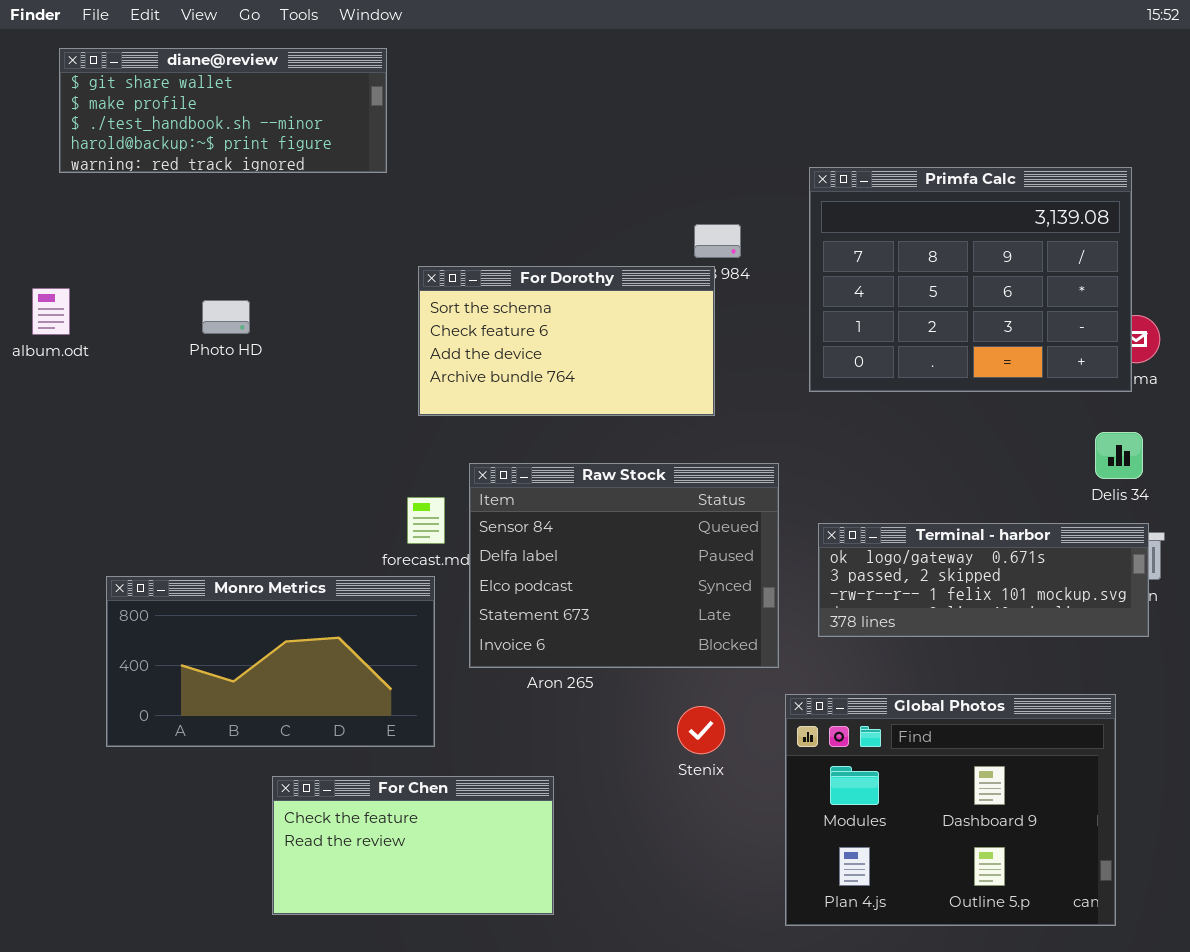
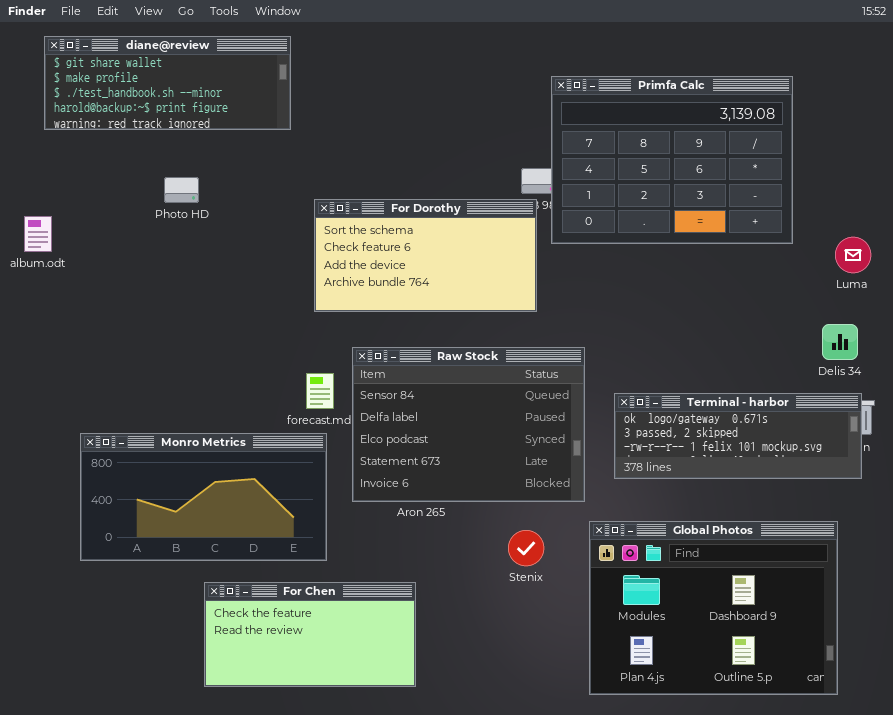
Primfa Calc: [809,167,1132,392] -> [551,76,793,244], moved
Photo HD: [202,300,250,334] -> [164,177,199,203], moved

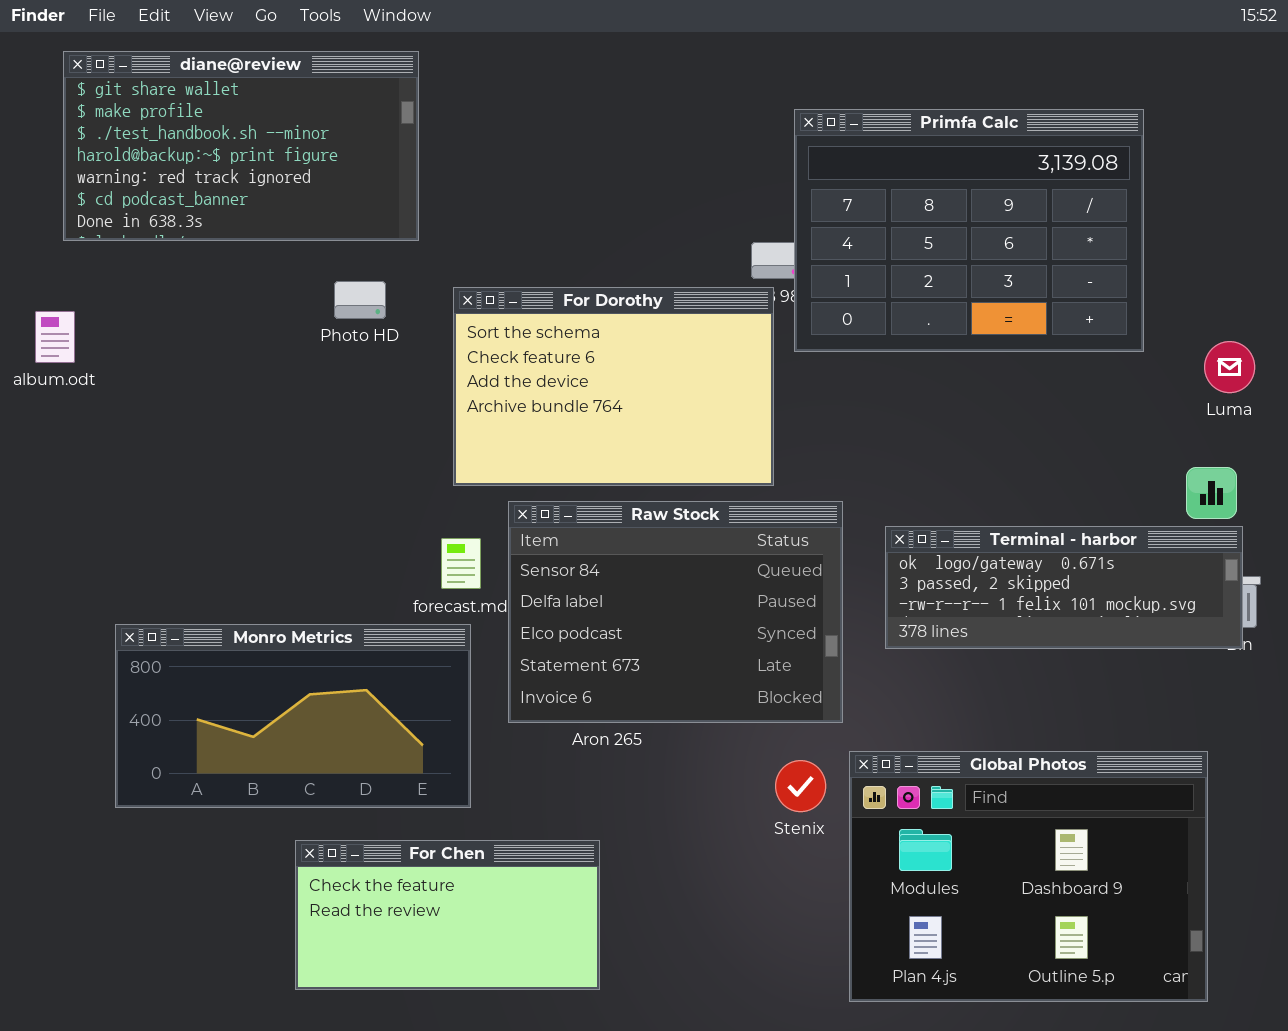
diane@review: [44,36,291,130] -> [63,51,419,241], resized
Photo HD: [164,177,199,203] -> [334,281,386,319], moved
For Dorothy: [314,199,537,312] -> [453,287,774,486], resized
Terminal - harbor: [614,393,862,479] -> [885,526,1243,649], moved
Stenix: [508,530,544,566] -> [775,760,826,812], moved

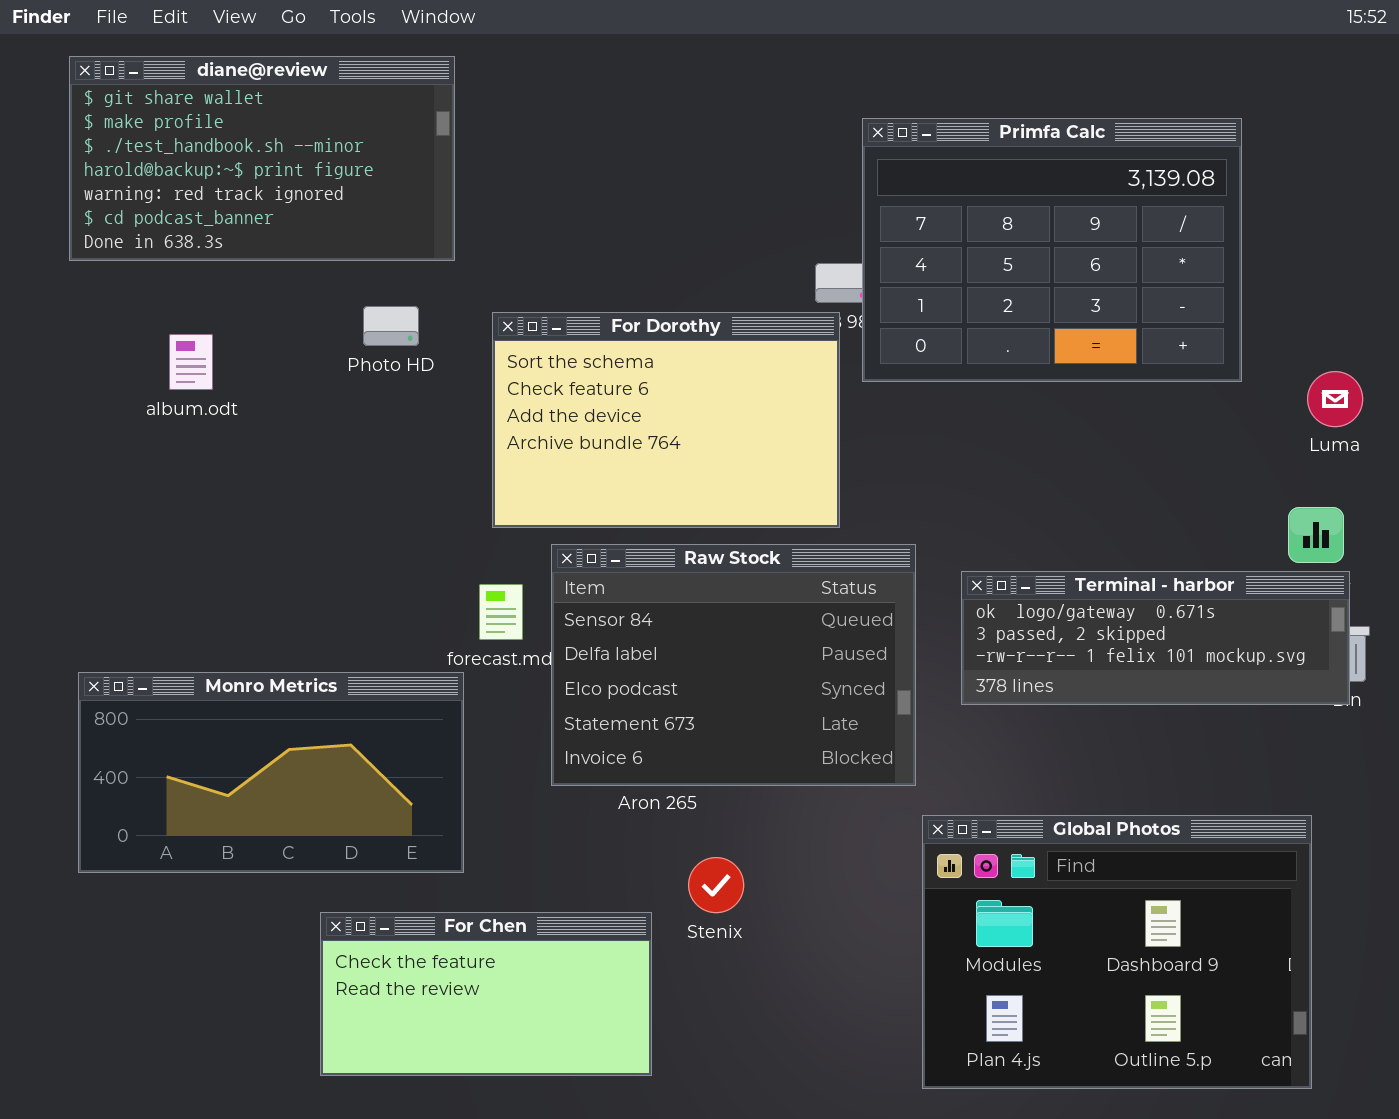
album.odt: [35,311,75,363] -> [169,334,213,390], moved
Monro Metrics: [115,624,471,808] -> [78,672,464,873], moved
Stenix: [775,760,826,812] -> [688,857,744,913], moved

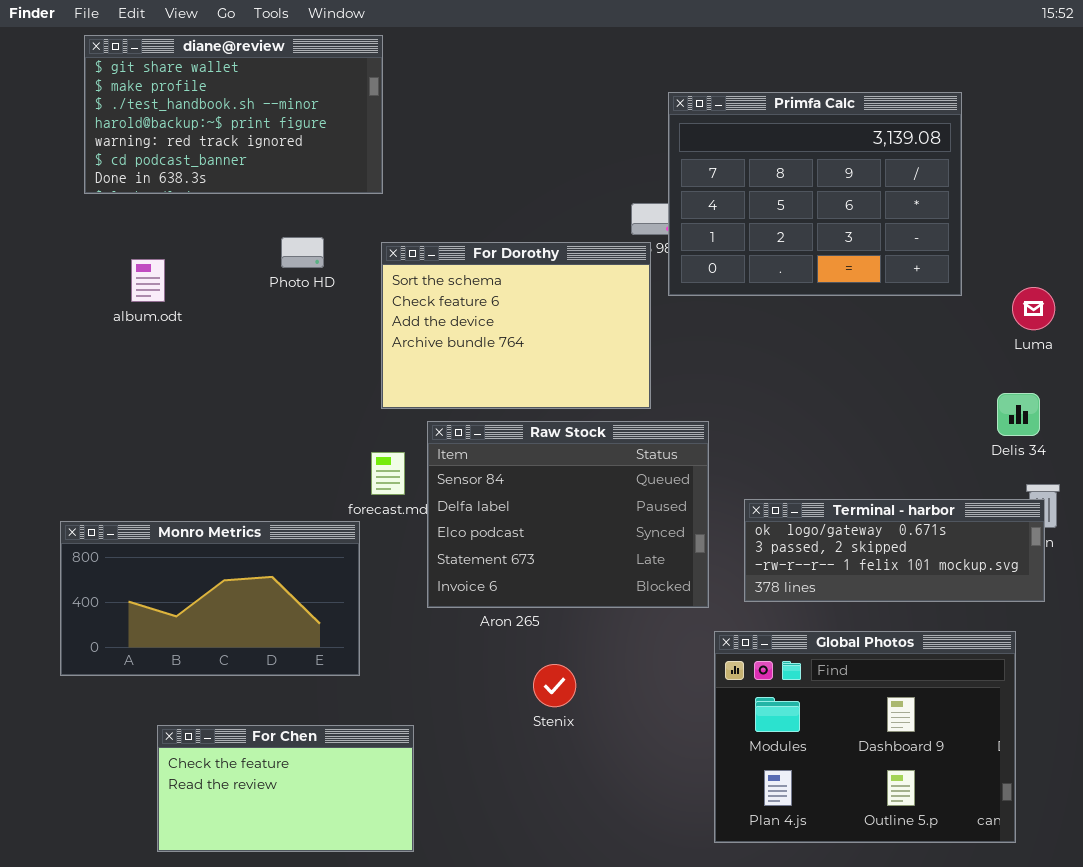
diane@review: [69,56,455,261] -> [84,35,383,194], moved
Terminal - harbor: [961,571,1350,705] -> [744,499,1045,602], moved
For Chen: [320,912,652,1076] -> [157,725,414,852], moved

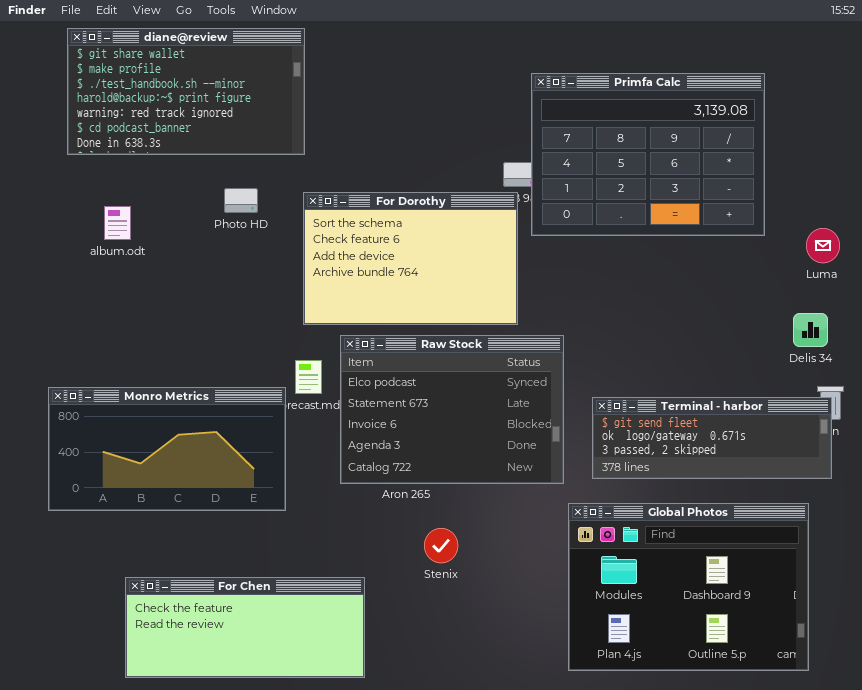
Raw Stock: [427,421,709,608] -> [340,335,564,484], scrolled down 2 rows
Terminal - harbor: [744,499,1045,602] -> [592,397,832,479], scrolled up 1 row
Monro Metrics: [60,521,360,676] -> [48,387,286,511], moved
For Chen: [157,725,414,852] -> [125,577,365,678], resized

